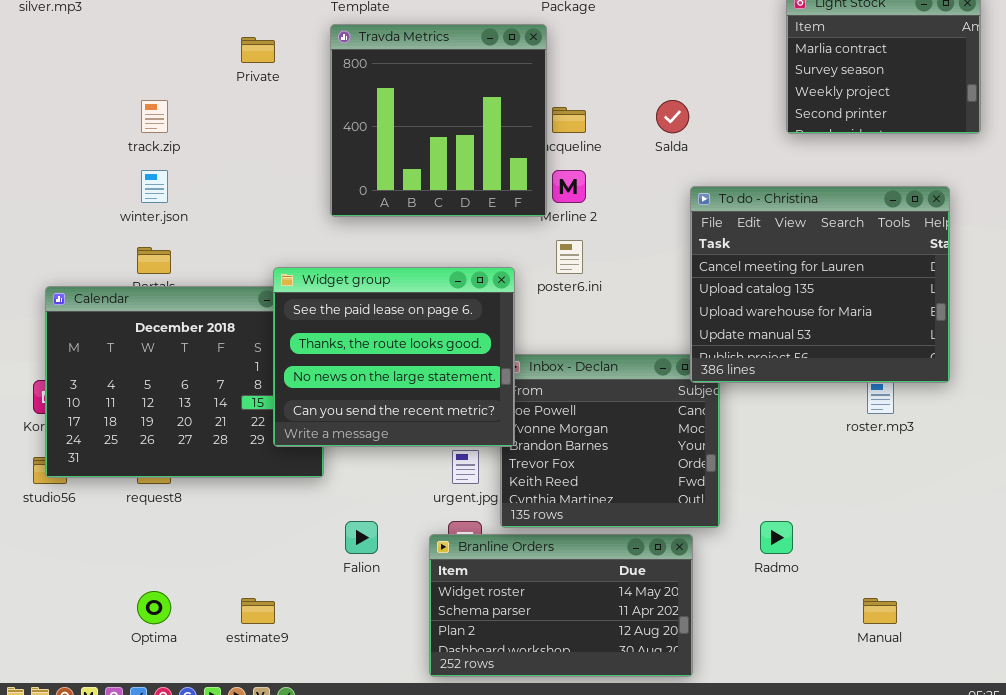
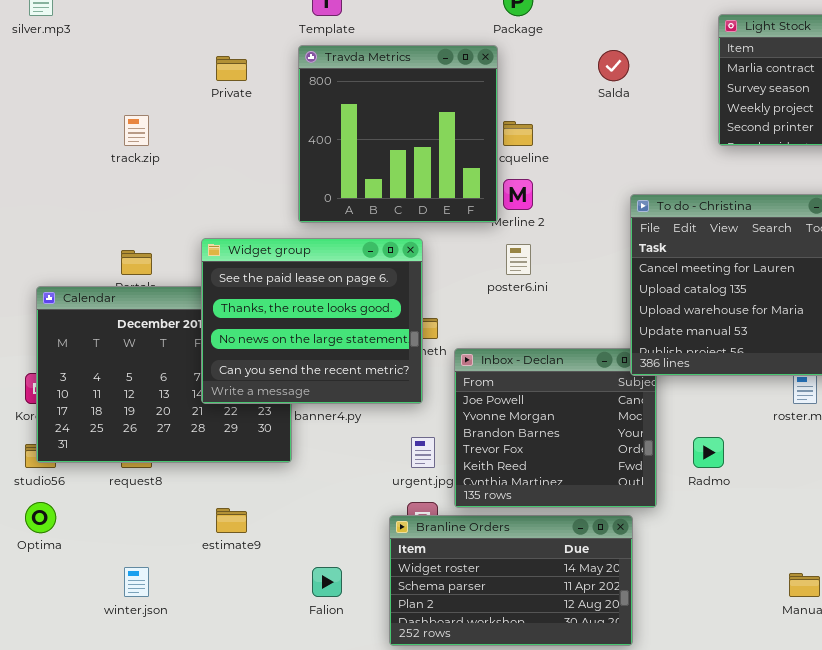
Salda: [656,100,689,133] -> [598,50,629,81], moved
winter.json: [141,170,168,203] -> [124,567,149,597], moved
Widget group: [273,267,515,447] -> [201,238,423,404], moved
Falion: [345,521,378,554] -> [312,567,342,597], moved
Radmo: [760,521,793,554] -> [693,437,724,468], moved
Optima: [137,591,171,624] -> [25,502,56,533], moved
estimate9: [241,598,275,624] -> [216,508,247,533], moved

